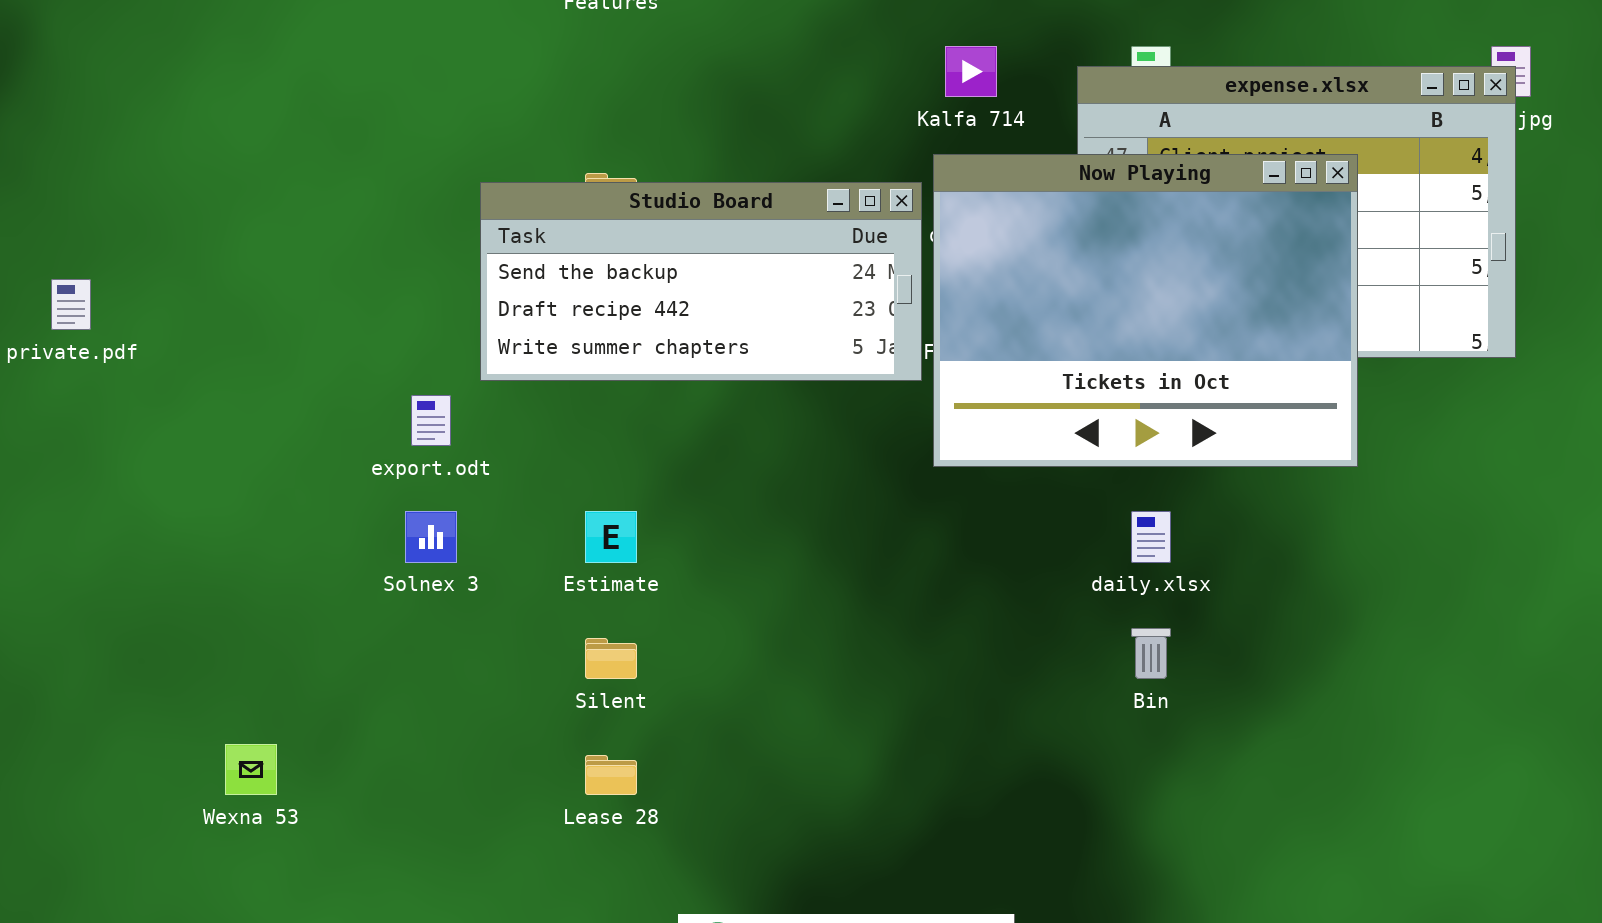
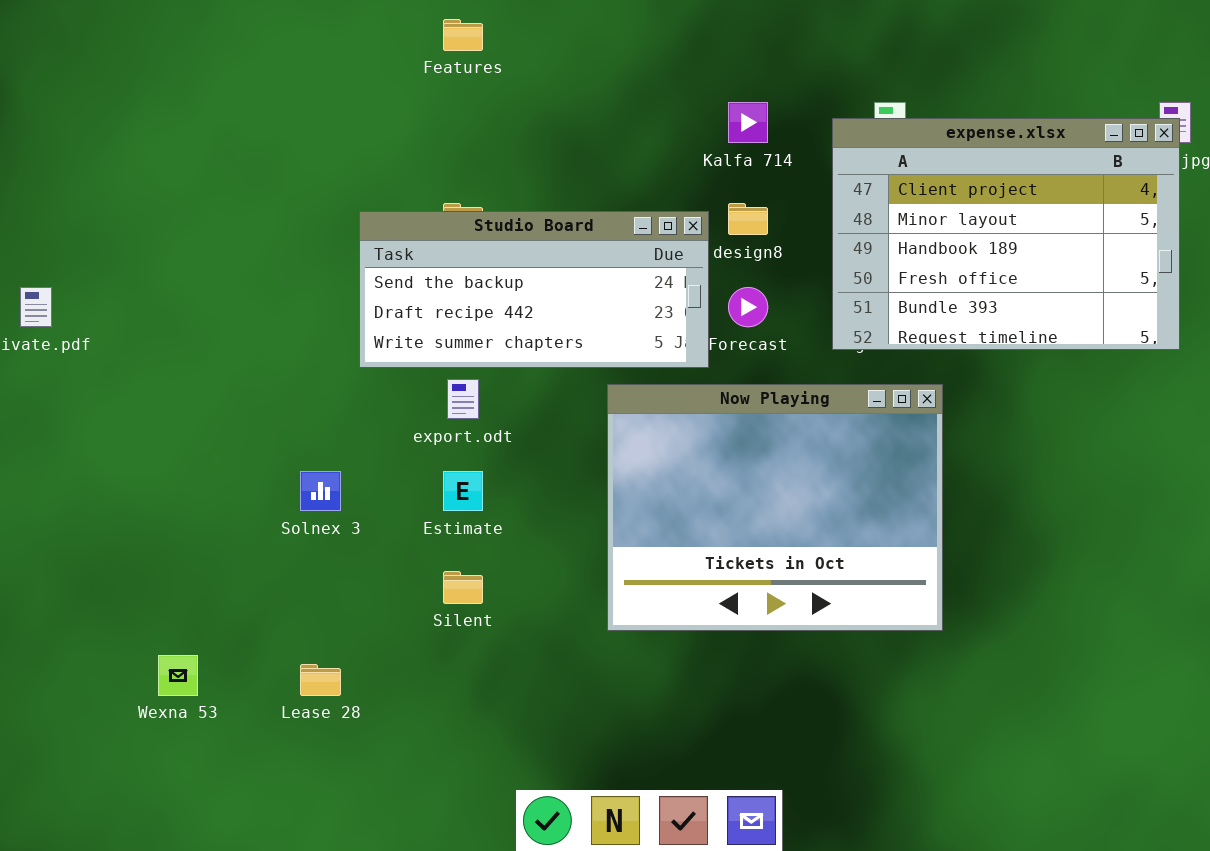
Now Playing: [933,154,1358,467] -> [607,384,943,631], moved
export.odt: [411,395,451,446] -> [447,379,479,419], moved
Lease 28: [585,755,637,795] -> [300,664,341,696], moved

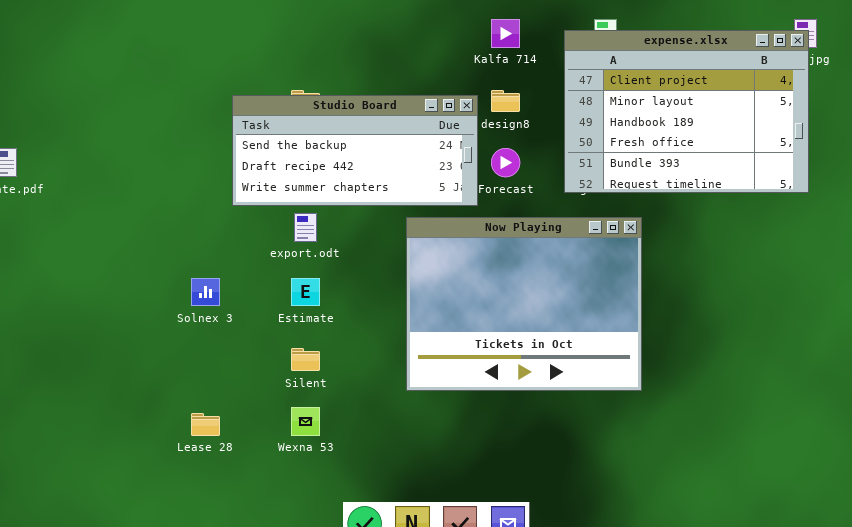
Wexna 53: [158,655,198,696] -> [291,407,320,436], moved

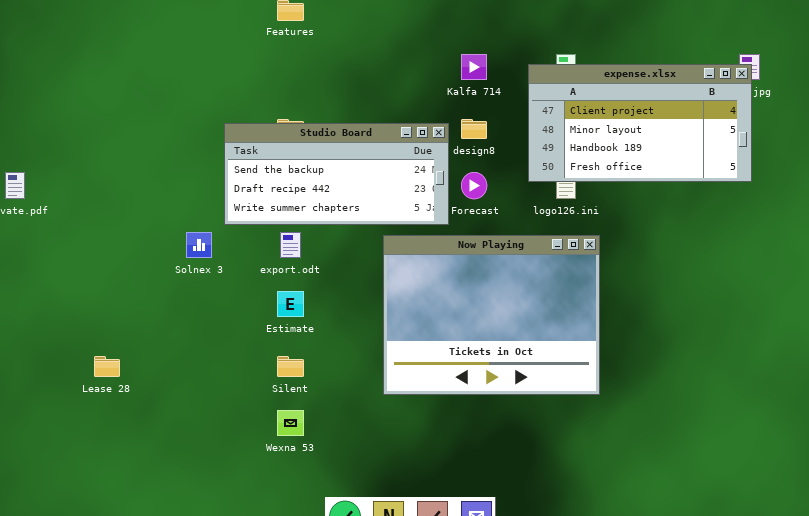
expense.xlsx: [564,30,809,193] -> [528,64,752,182], resized
Solnex 3: [191,278,220,306] -> [186,232,212,258], moved
Lease 28: [191,413,220,436] -> [94,356,120,377], moved

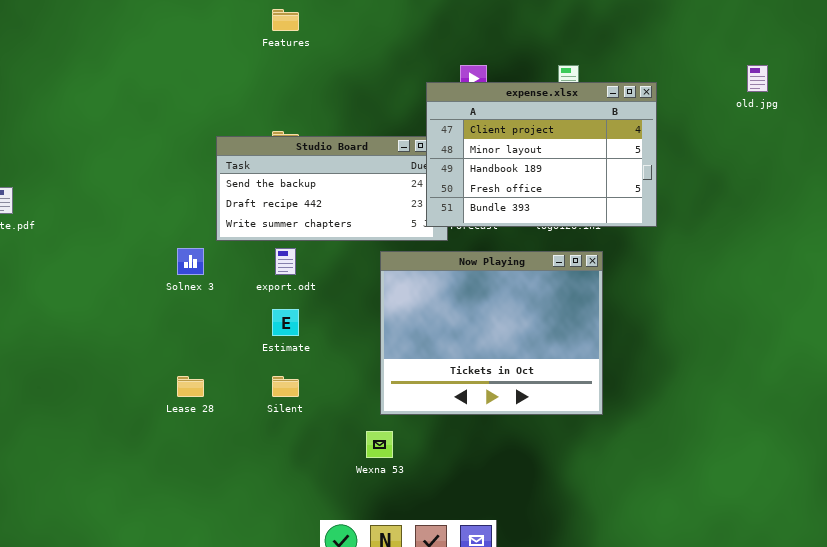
expense.xlsx: [528,64,752,182] -> [426,82,657,227], moved, resized
Lease 28: [94,356,120,377] -> [177,376,204,397], moved
Wexna 53: [277,410,304,436] -> [366,431,393,458], moved

